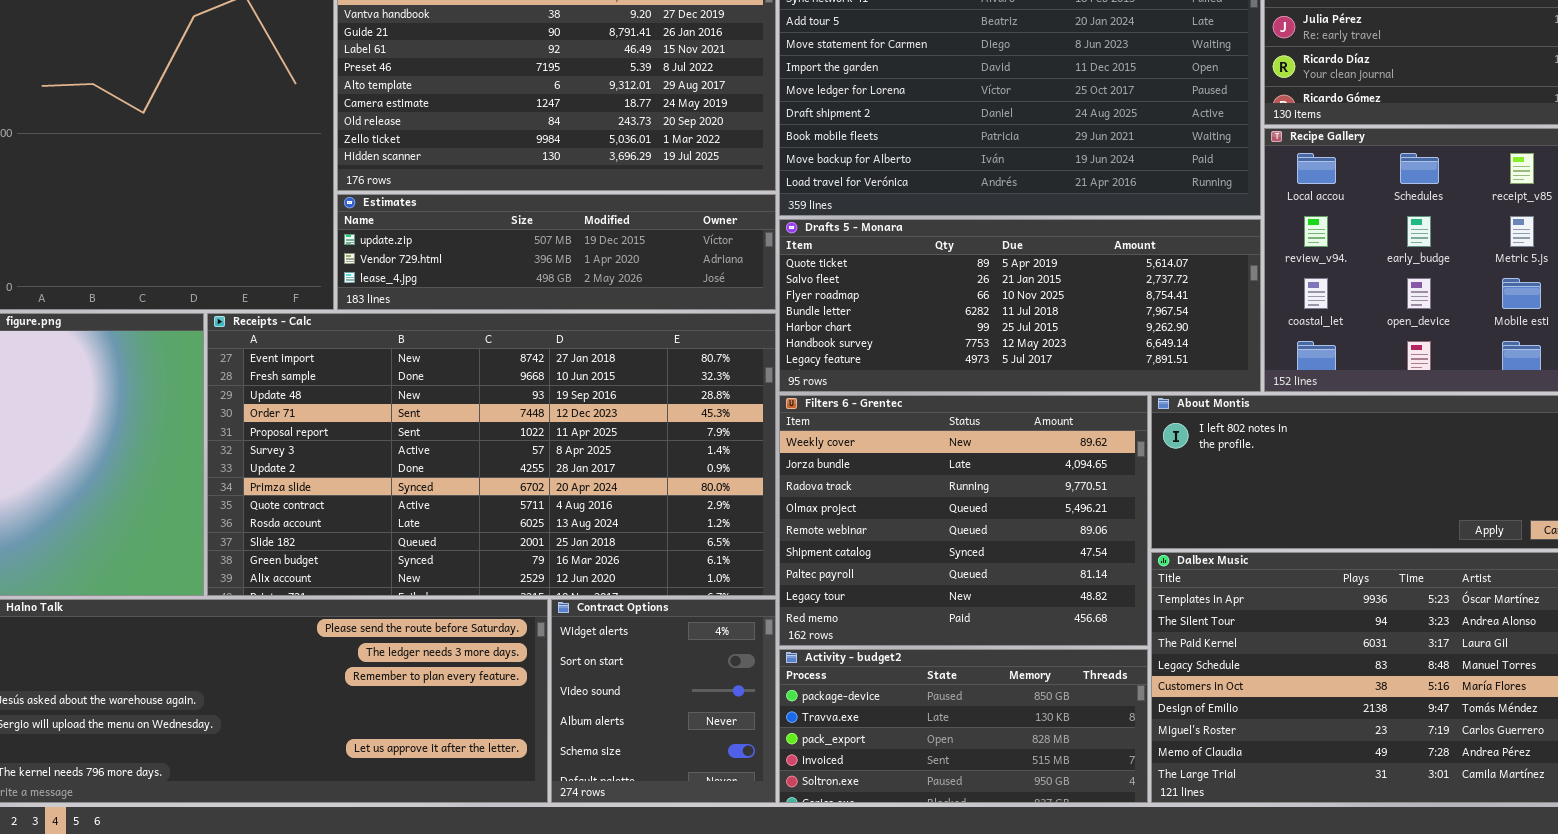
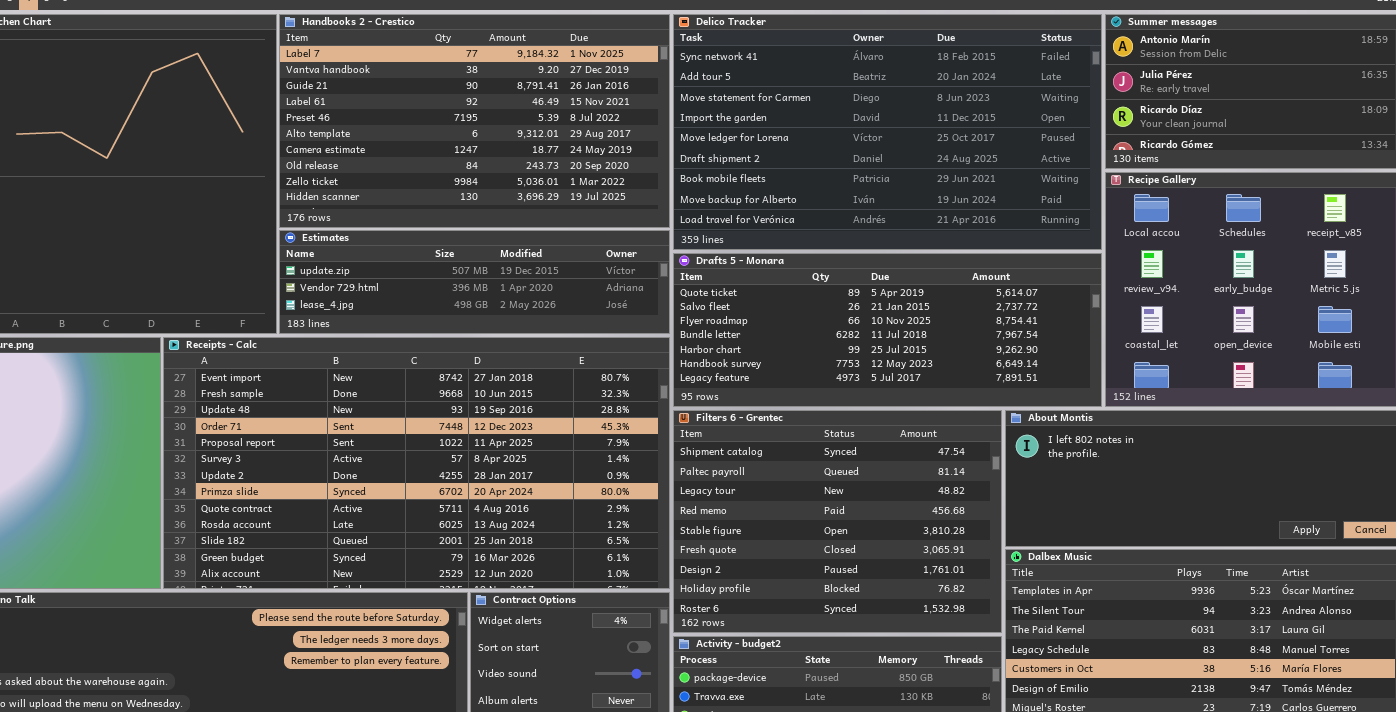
Filters 6 - Grentec: [779,395,1148,646] -> [673,410,1002,633], scrolled down 5 rows

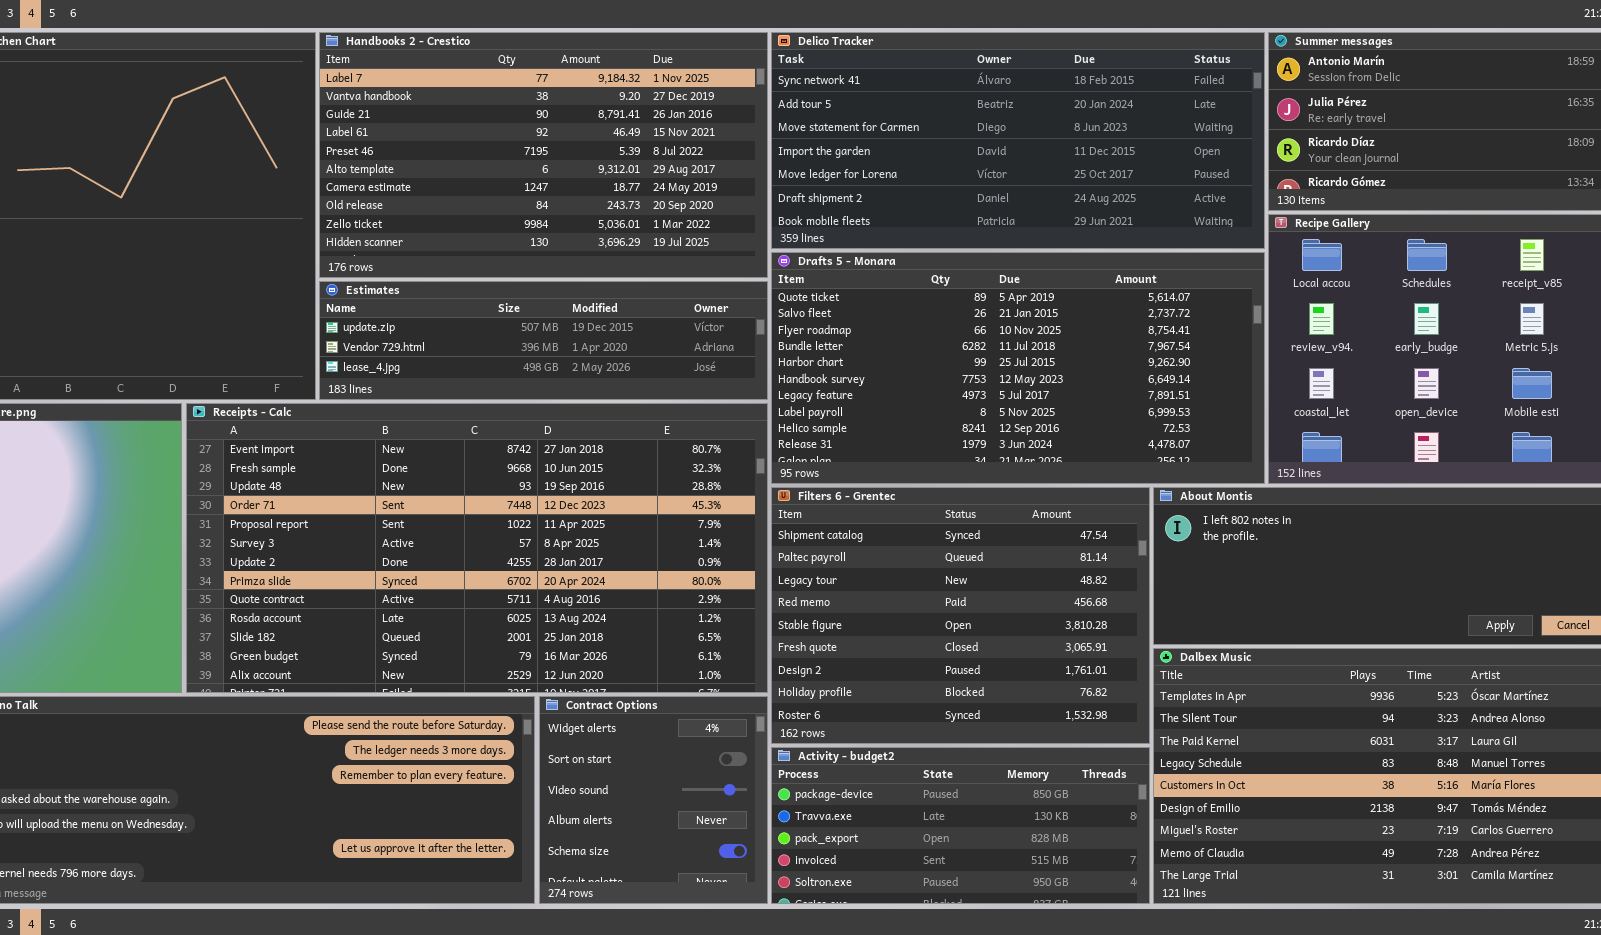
Delico Tracker: [673,14,1102,250] -> [771,32,1265,249], resized
Drafts 5 - Monara: [673,253,1102,407] -> [771,252,1265,484], resized

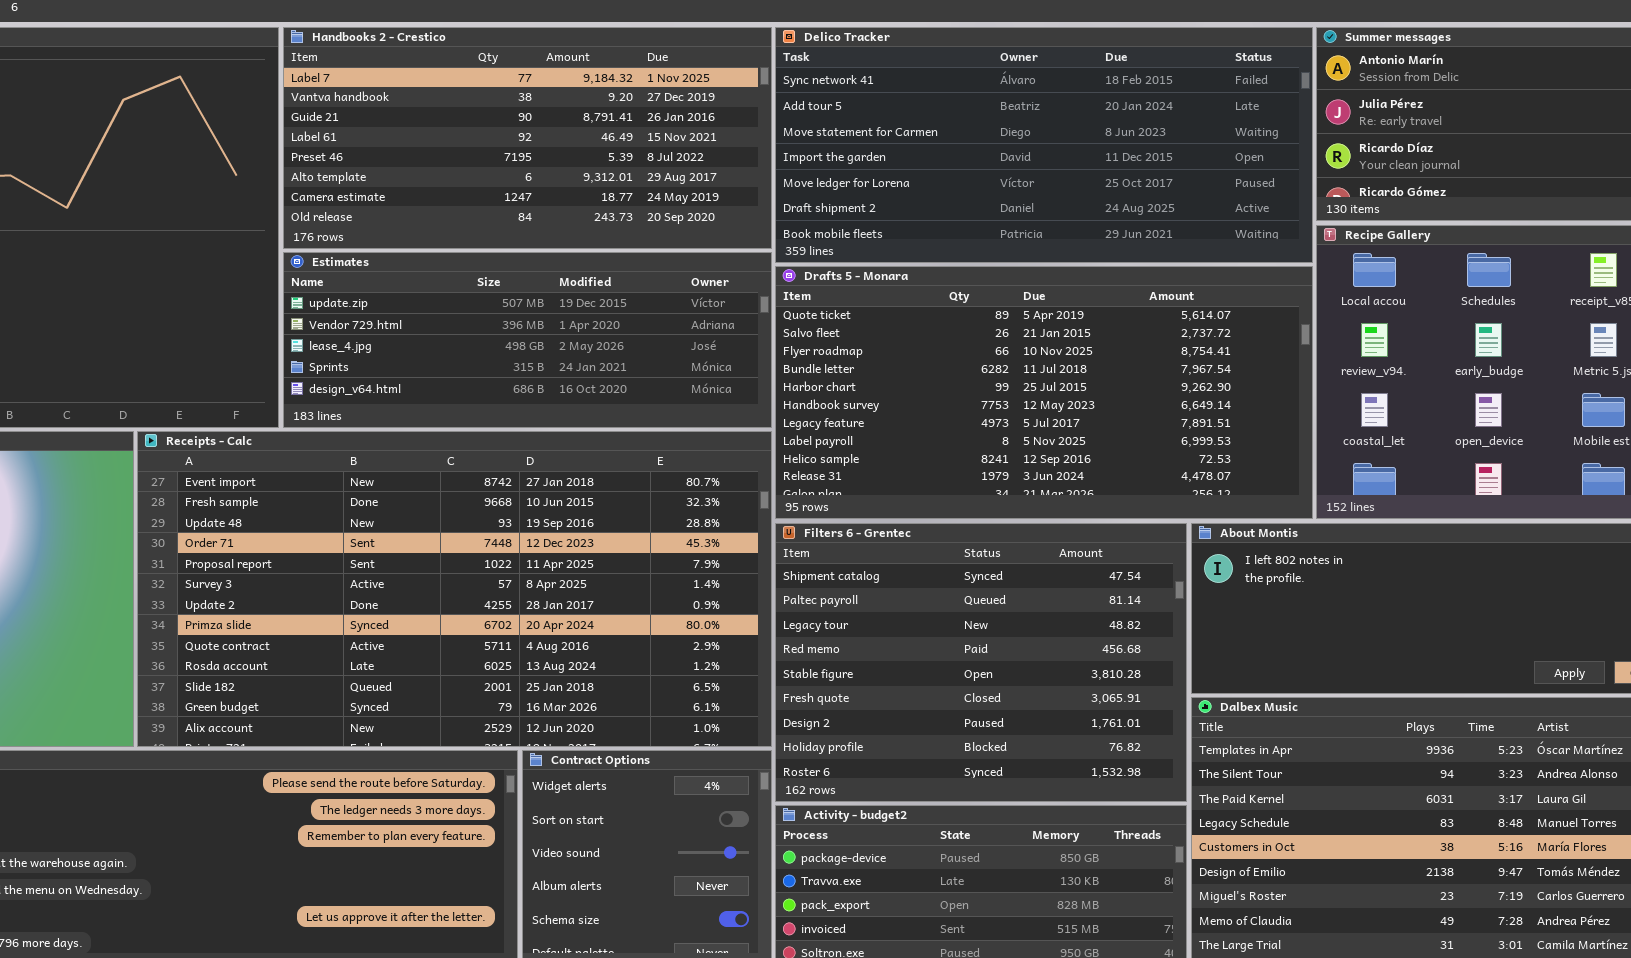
Handbooks 2 - Crestico: [319,32,768,278] -> [283,27,772,249], resized
Estimates: [319,281,768,400] -> [283,252,772,428], resized

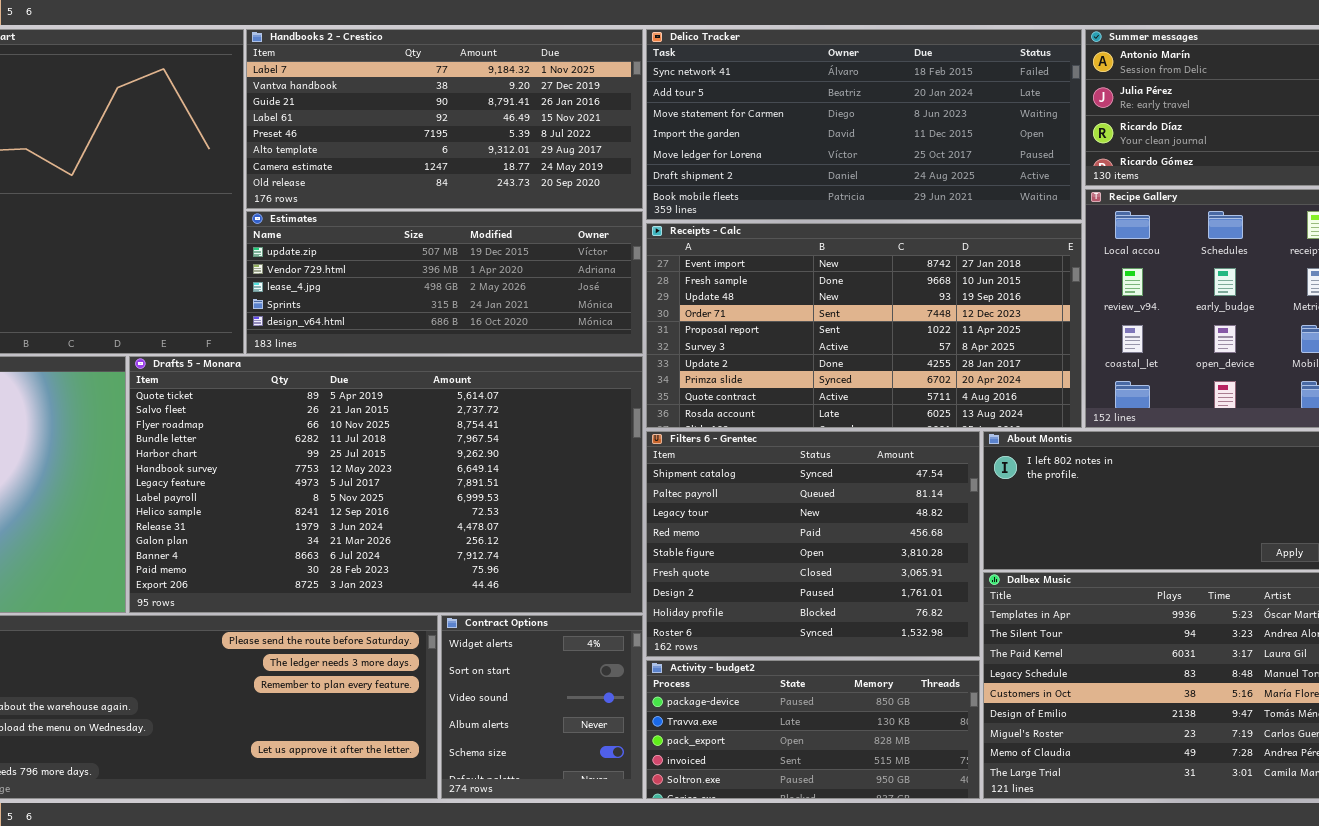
Drafts 5 - Monara: [775,266,1313,519] -> [129,356,643,613], moved, resized
Receipts - Calc: [137,431,772,747] -> [646,223,1082,428], moved, resized

